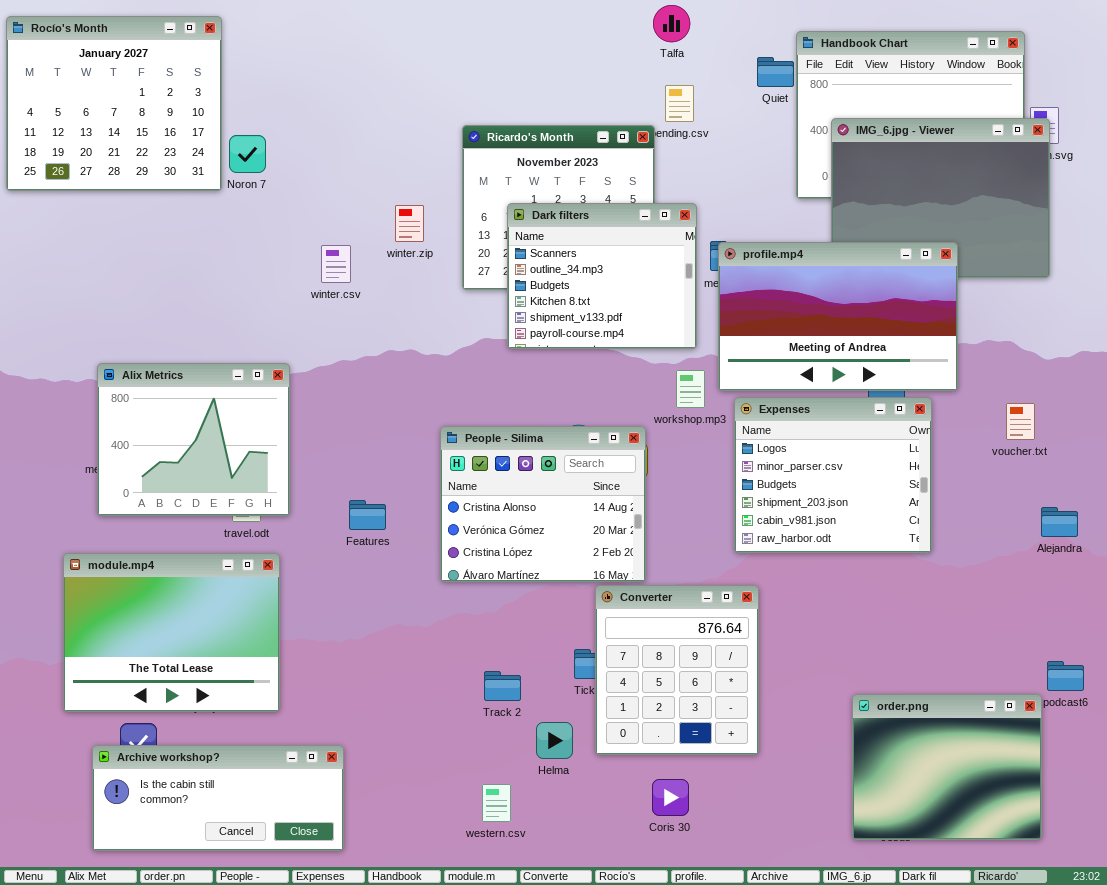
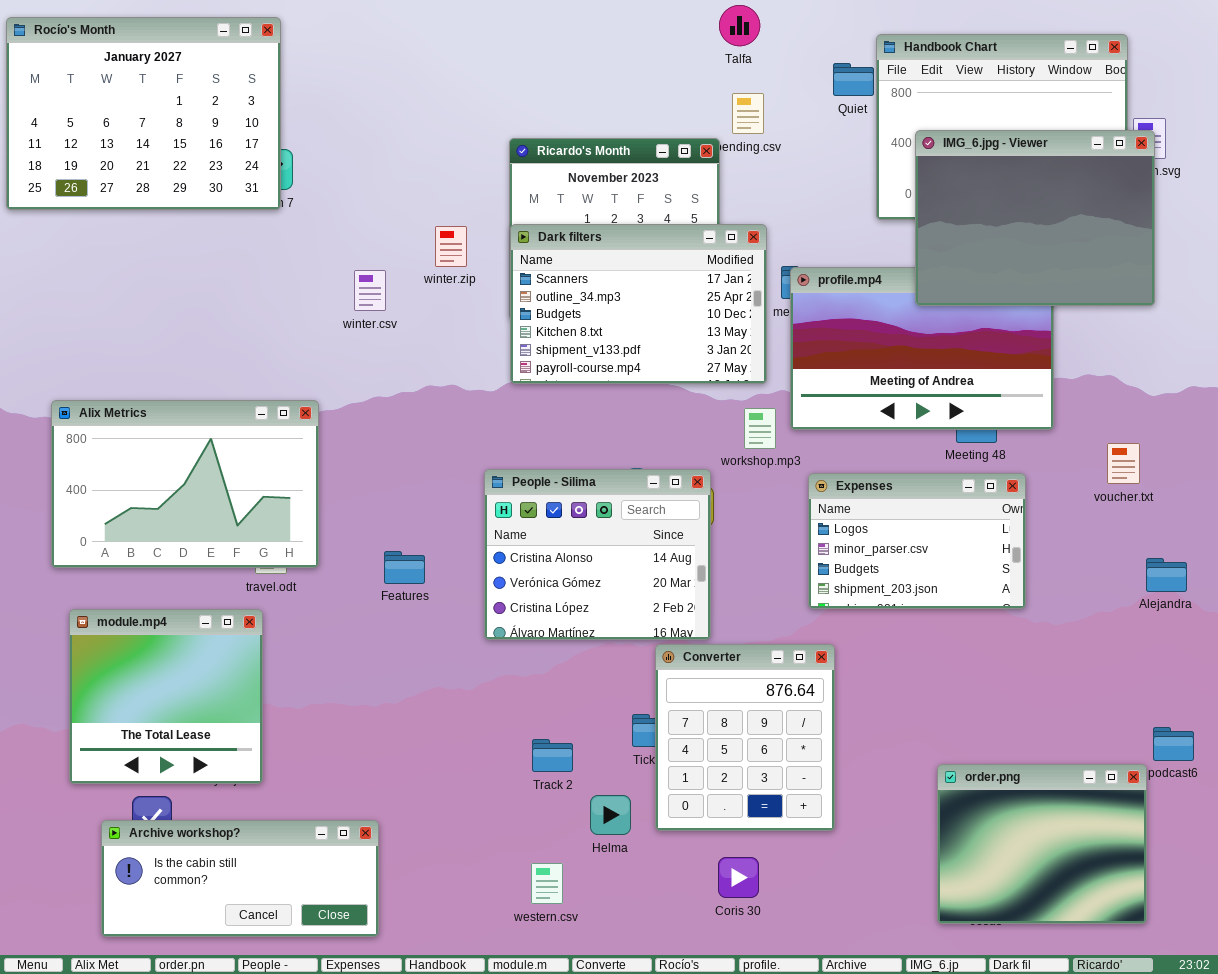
Rocío's Month: [6,16,222,191] -> [6,17,281,210], resized
IMG_6.jpg - Viewer: [831,118,1050,278] -> [915,130,1155,306], raised
Dark filters: [507,203,697,349] -> [510,224,767,384], resized
Alix Metrics: [97,363,290,516] -> [51,400,319,568], resized
Expenses: [734,397,932,553] -> [808,473,1026,609], resized
module.mp4: [63,553,280,712] -> [69,609,263,784], resized

